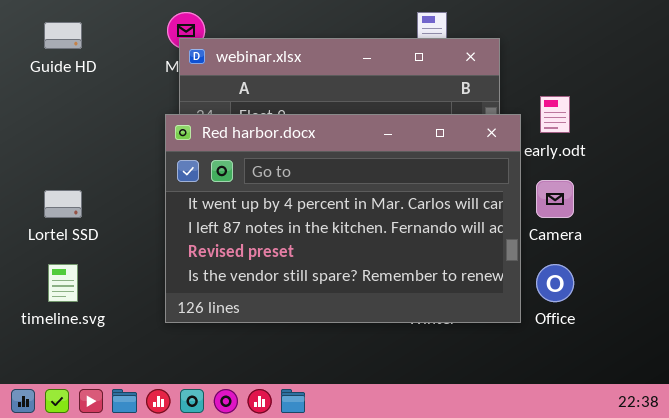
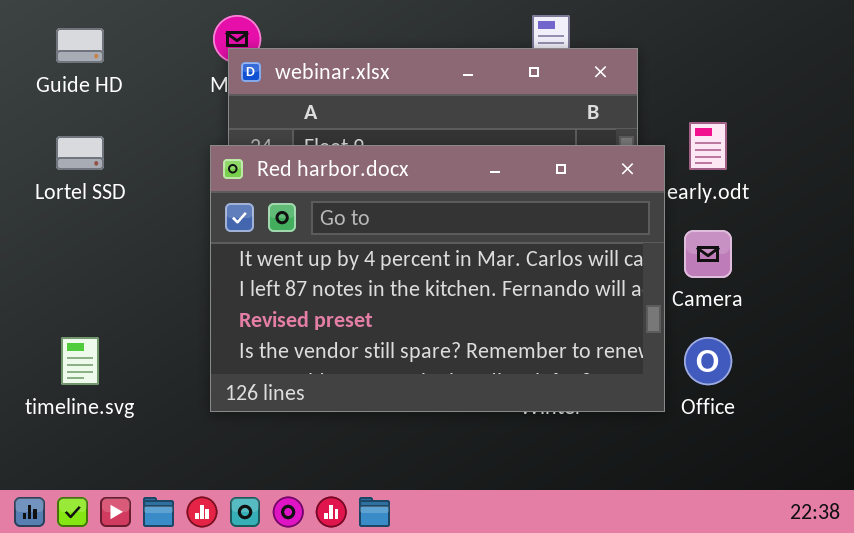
Lortel SSD: [44,190,82,218] -> [56,136,104,170], moved

